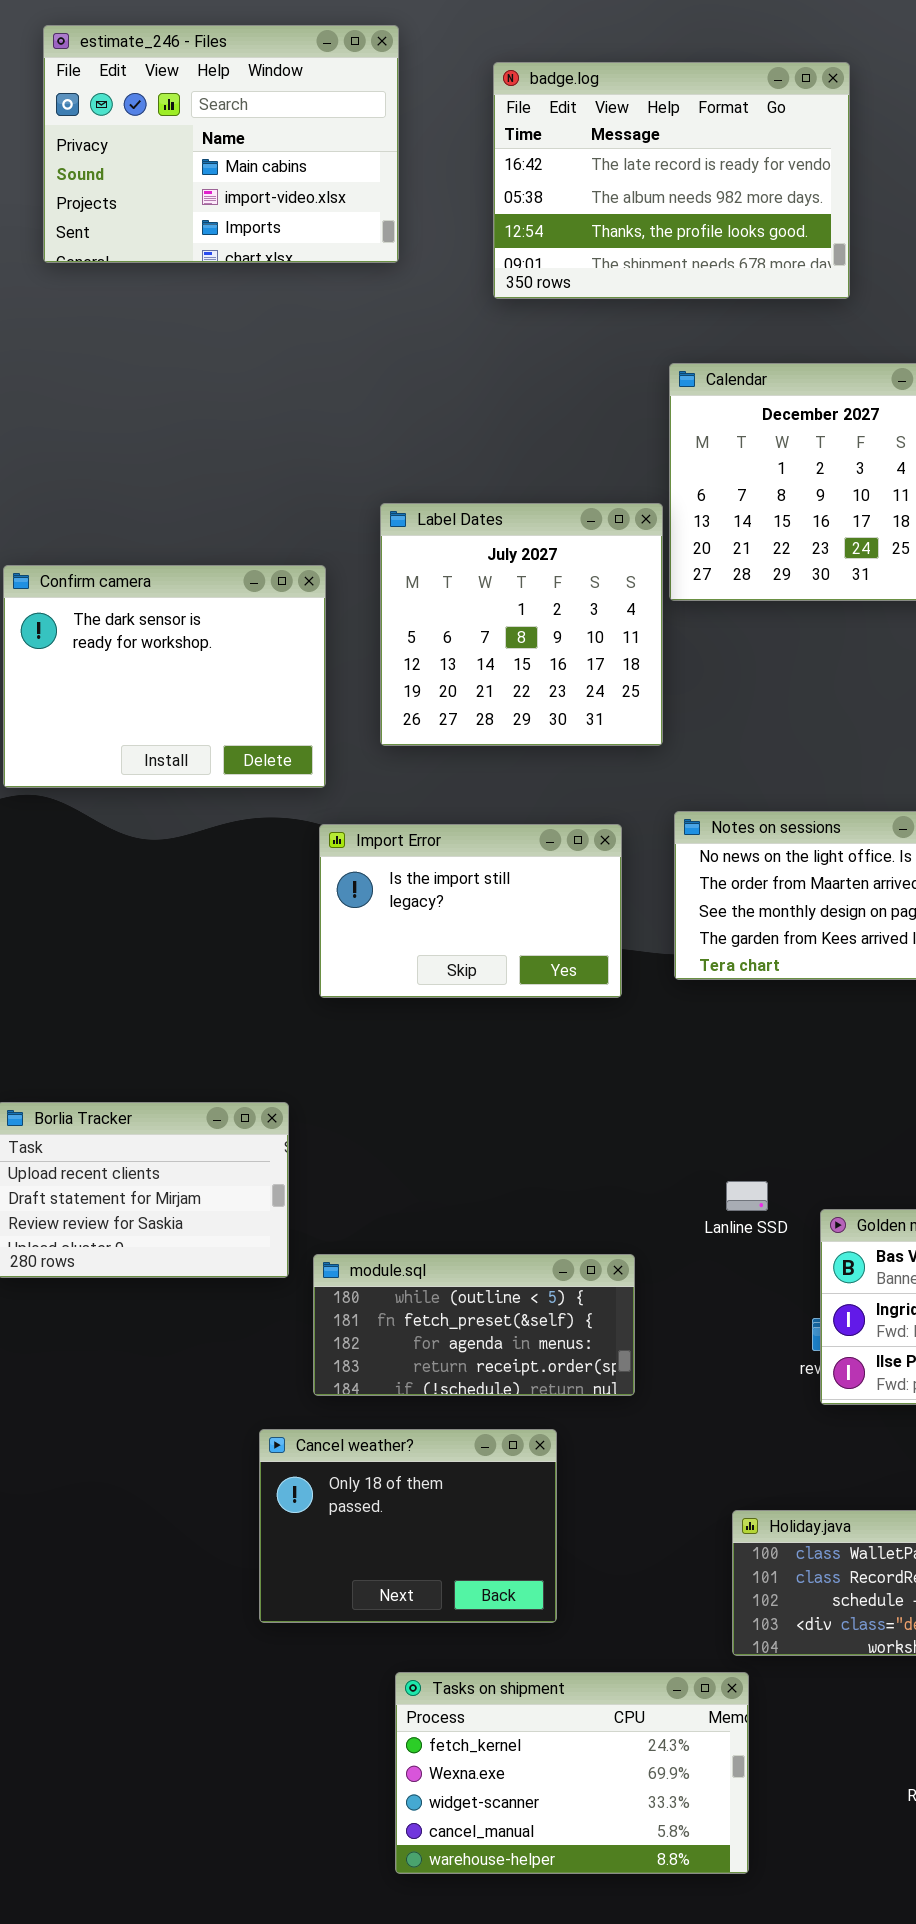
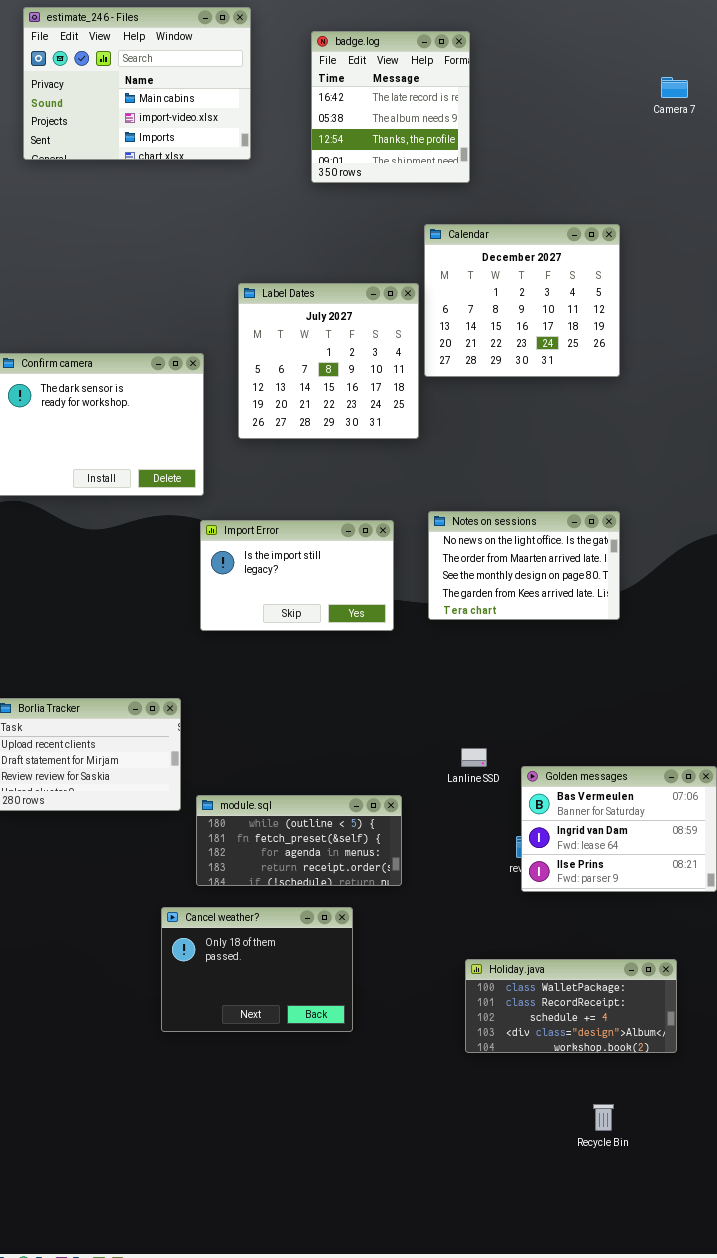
badge.log: [493,62,850,299] -> [311,31,470,183], resized
Label Dates: [380,503,663,746] -> [238,283,419,439], moved
Tasks on shipment: [395,1672,749,1874] -> none, closed

